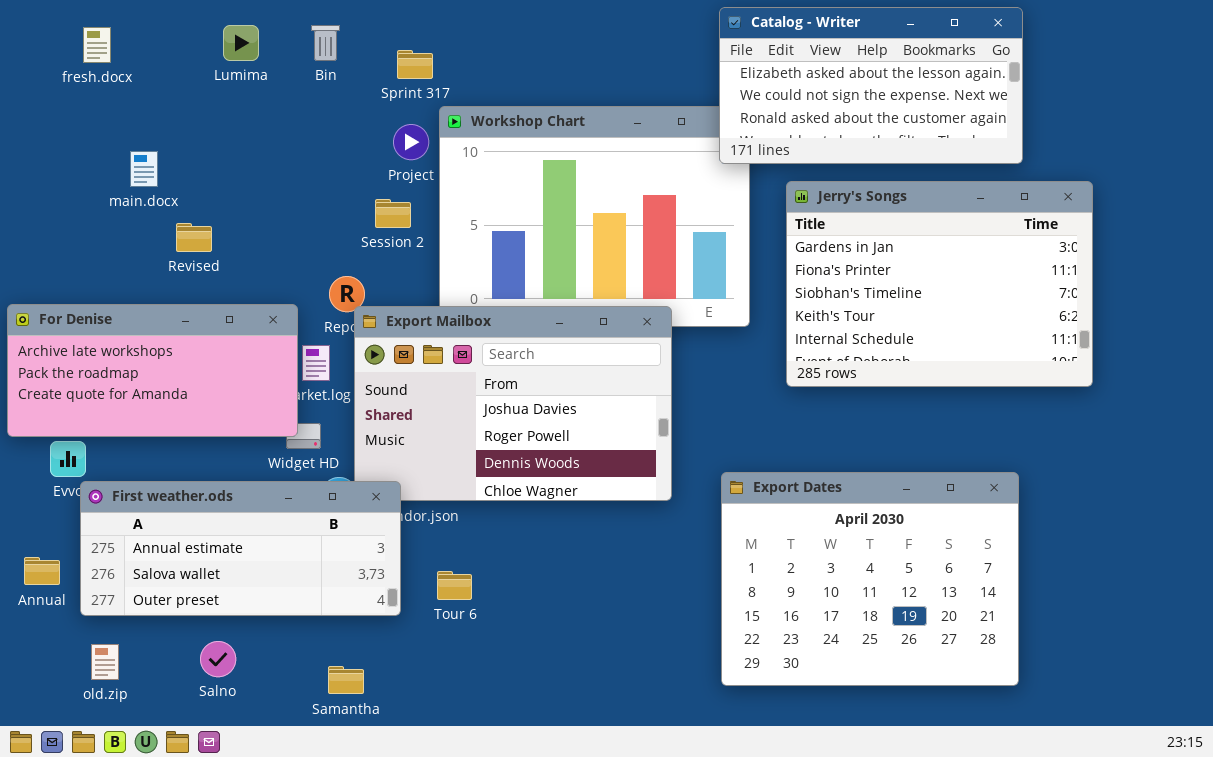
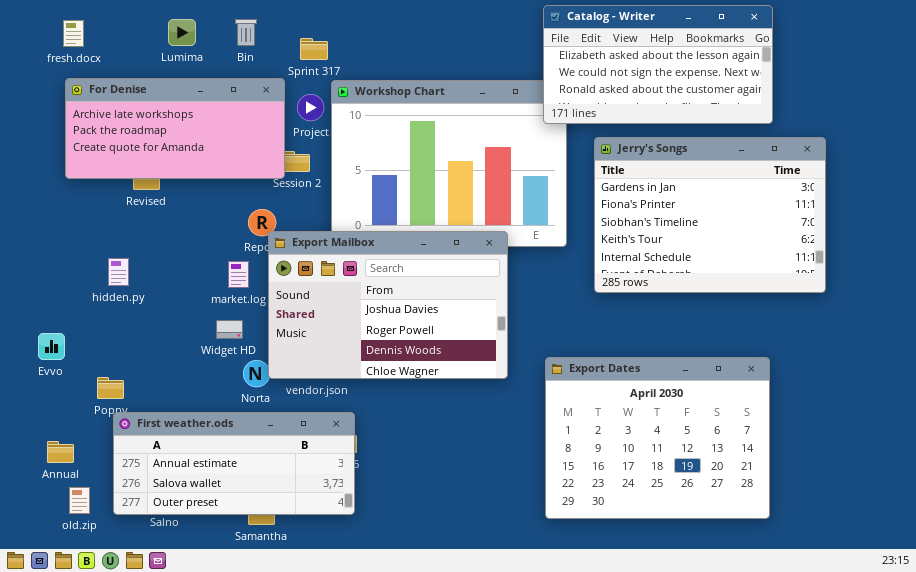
For Denise: [7,304,298,437] -> [65,78,285,179], moved
First weather.ods: [80,481,401,616] -> [113,412,355,515], moved
Annual: [24,557,60,585] -> [47,441,74,463], moved

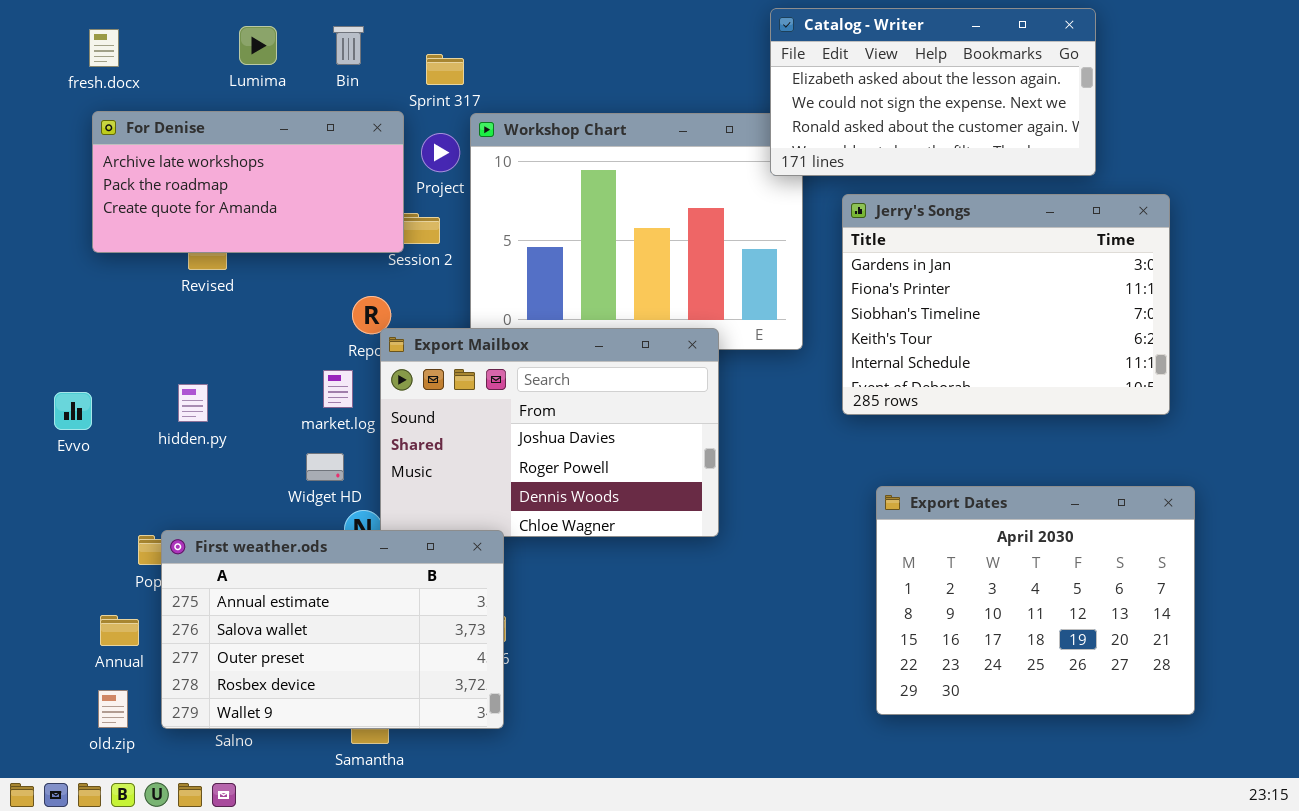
hidden.py: [108,258,129,286] -> [178,384,208,422], moved
Evvo: [38,333,65,360] -> [54,392,92,430], moved
Export Dates: [545,357,770,519] -> [876,486,1195,715], moved
First weather.ods: [113,412,355,515] -> [161,530,504,729], resized
Annual: [47,441,74,463] -> [100,615,139,646], moved

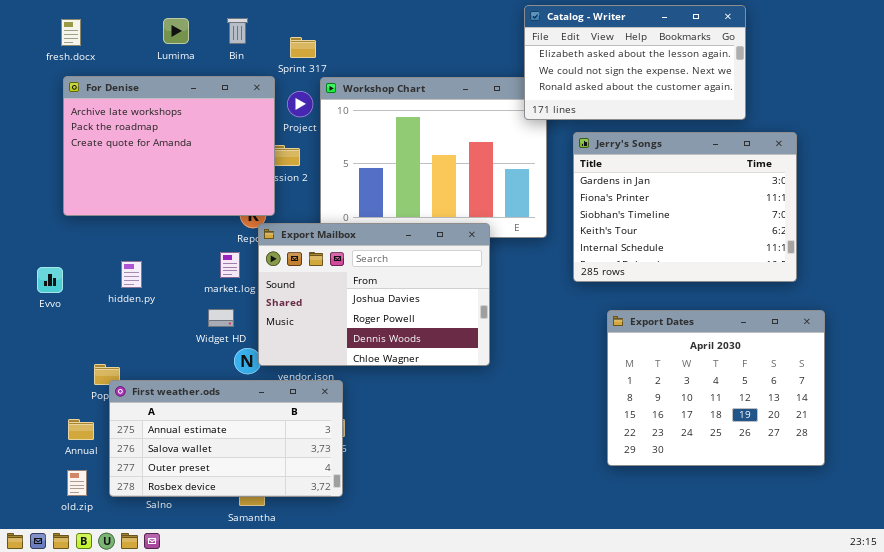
For Denise: [92,111,404,253] -> [63,76,275,216], resized
Export Dates: [876,486,1195,715] -> [607,310,825,466], moved
First weather.ods: [161,530,504,729] -> [109,380,343,497], resized

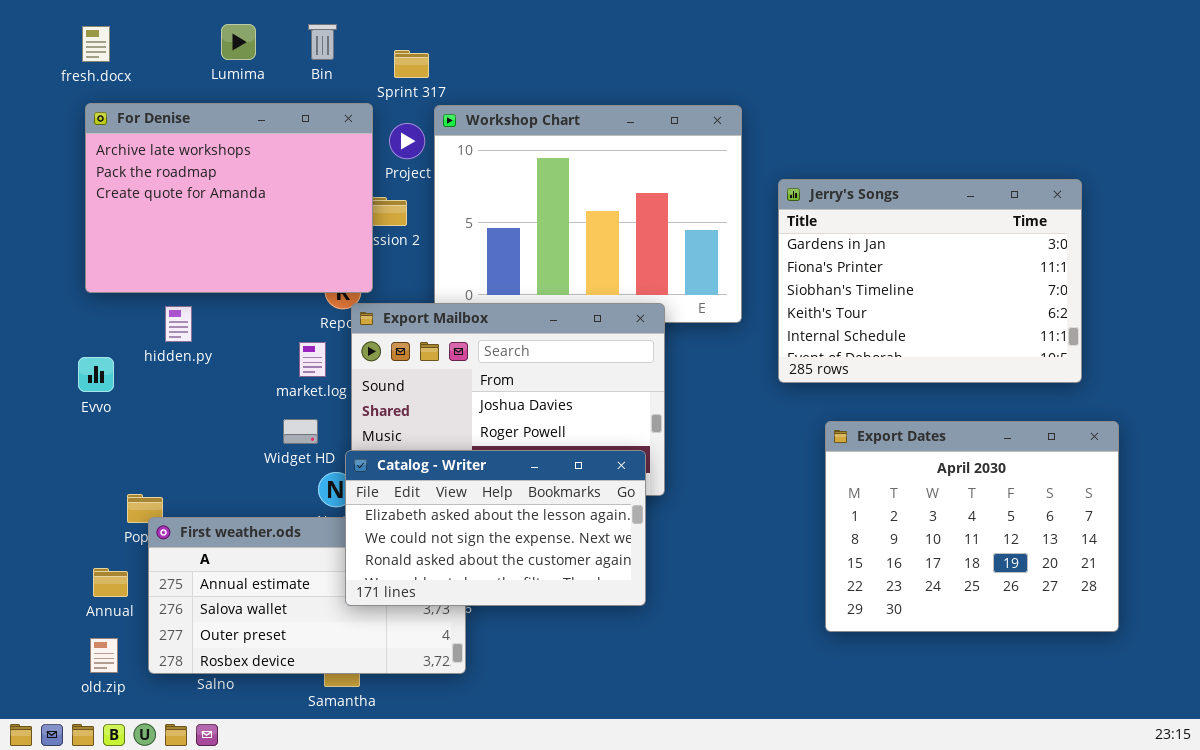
Catalog - Writer: [524,5,746,120] -> [345,450,646,606], moved
hidden.py: [121,261,142,288] -> [165,306,192,342], moved
Evvo: [37,267,63,293] -> [78,357,114,392], moved

